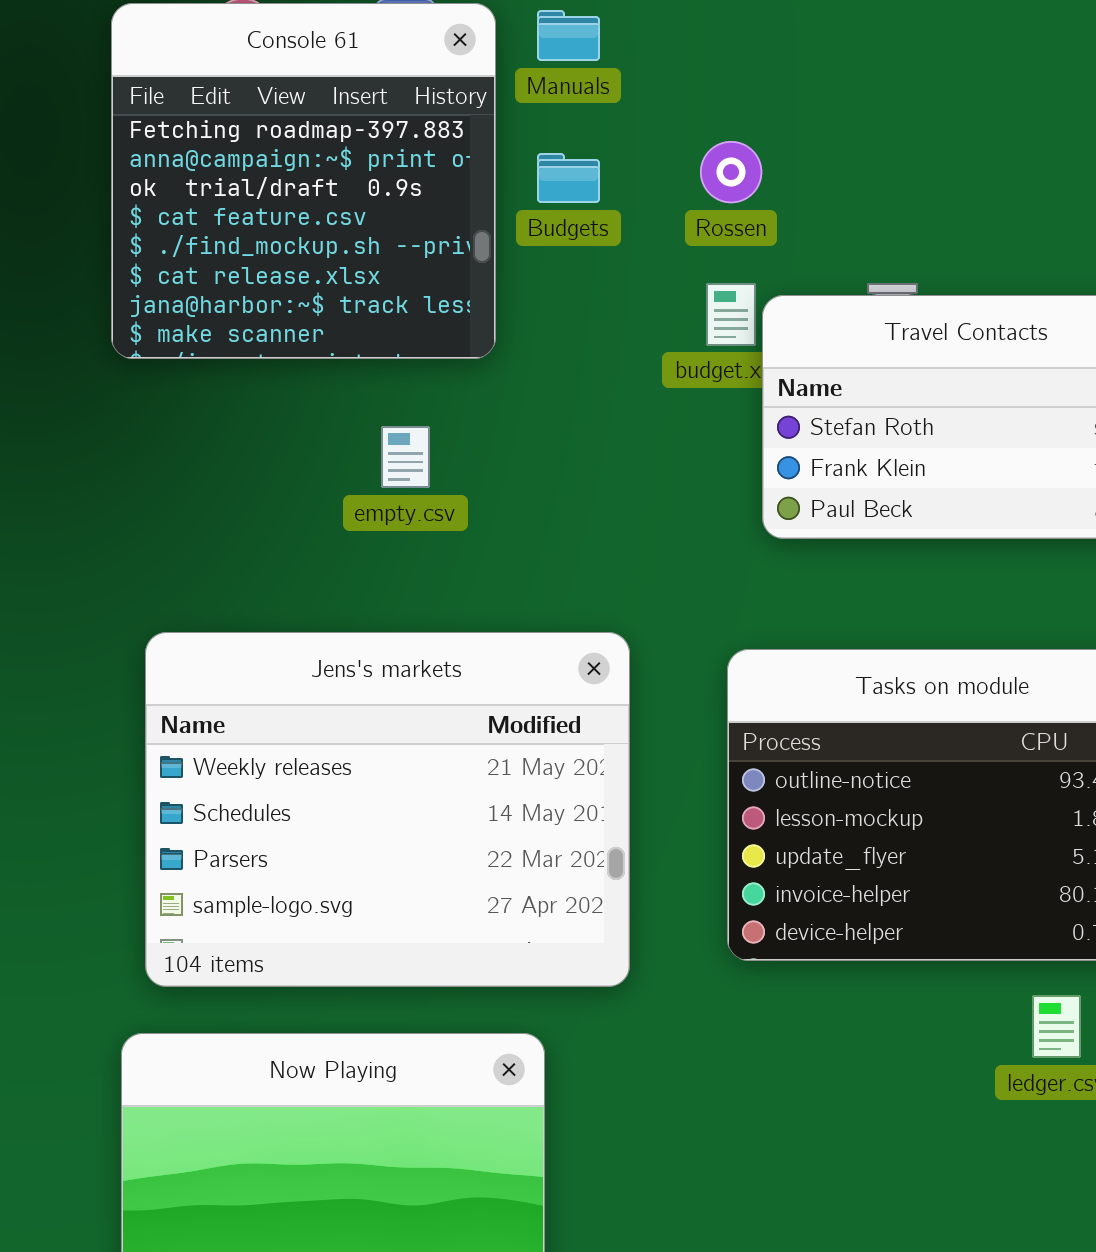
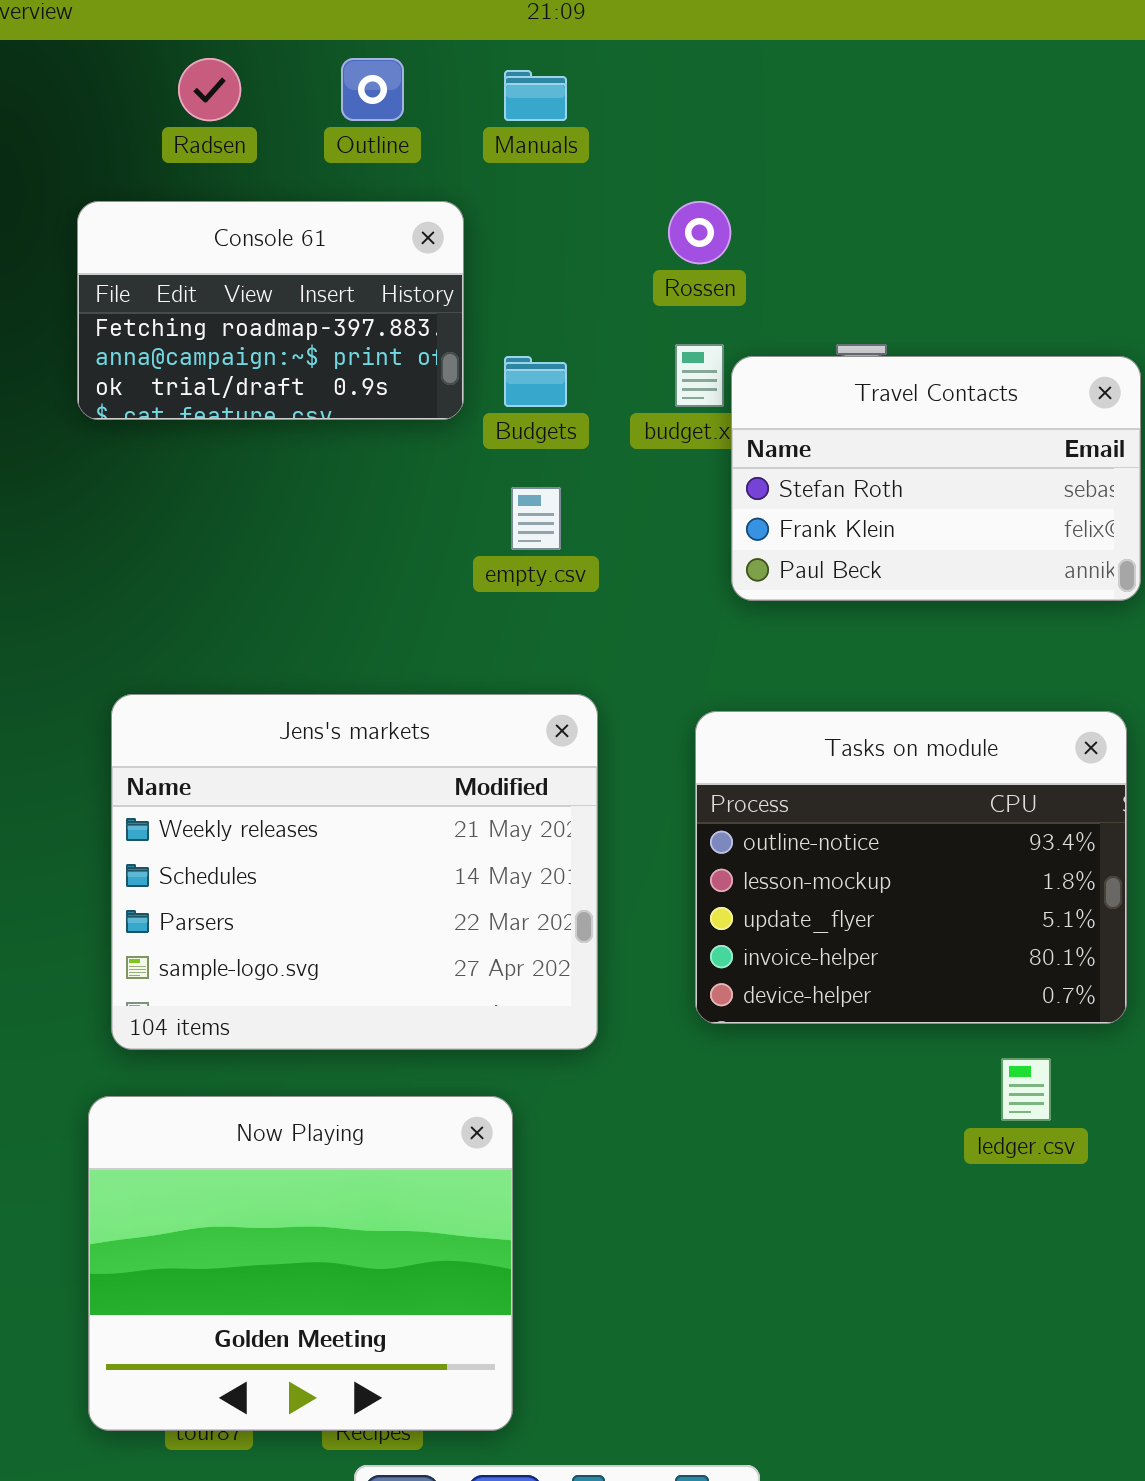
Console 61: [111,3,496,359] -> [77,201,464,420], resized
Budgets: [537,153,600,203] -> [504,356,567,407], moved
empty.csv: [381,426,430,488] -> [511,487,561,550], moved

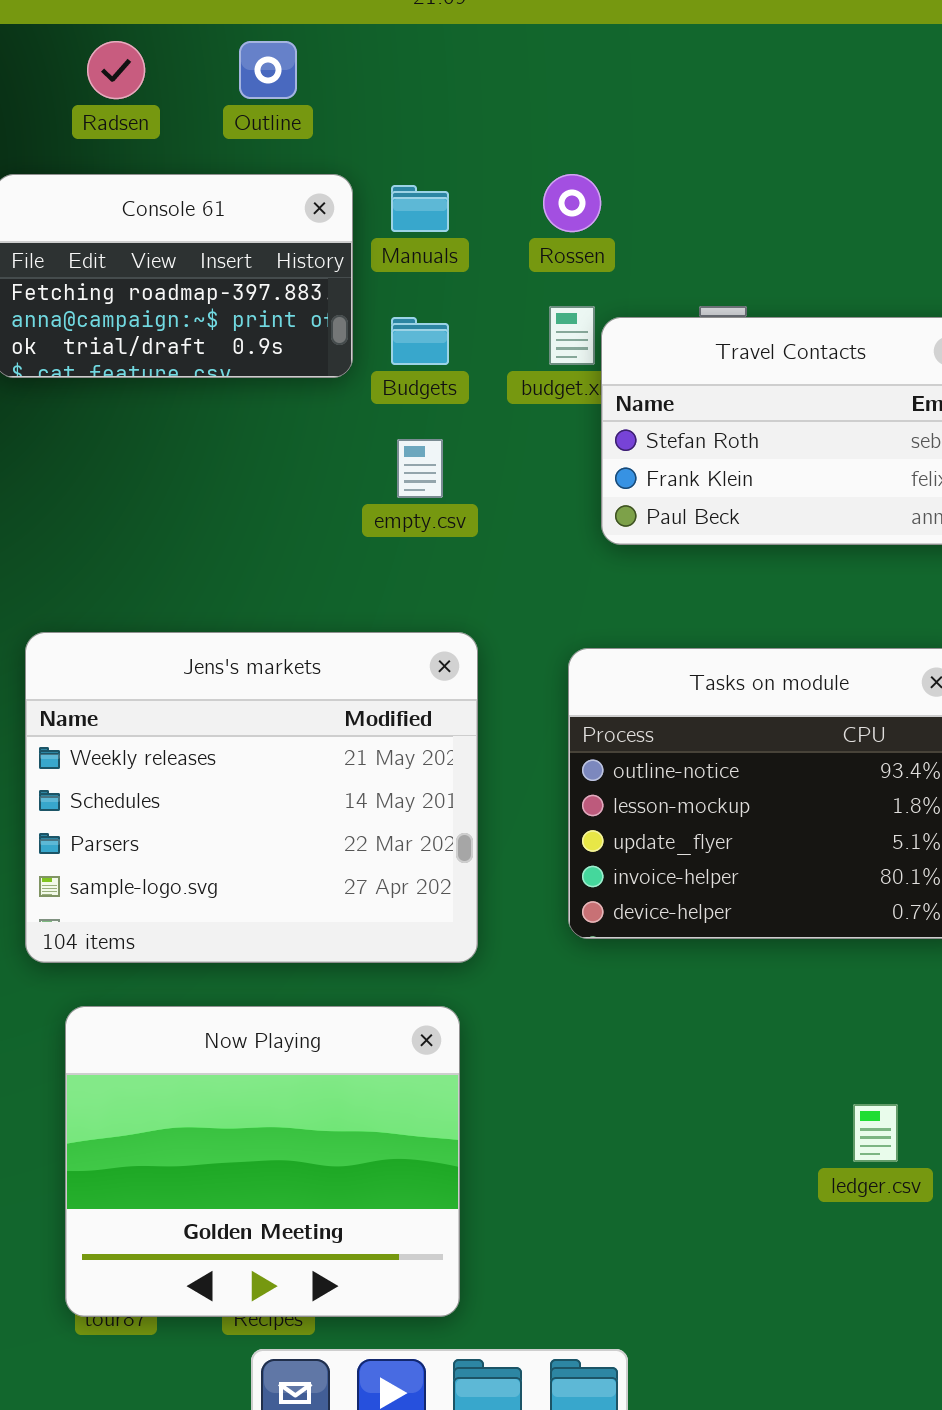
Manuals: [504,70,567,121] -> [391,185,449,232], moved
ledger.csv: [1001,1058,1051,1121] -> [853,1104,898,1162], moved
Now Playing: [88,1096,513,1431] -> [65,1006,460,1317], moved

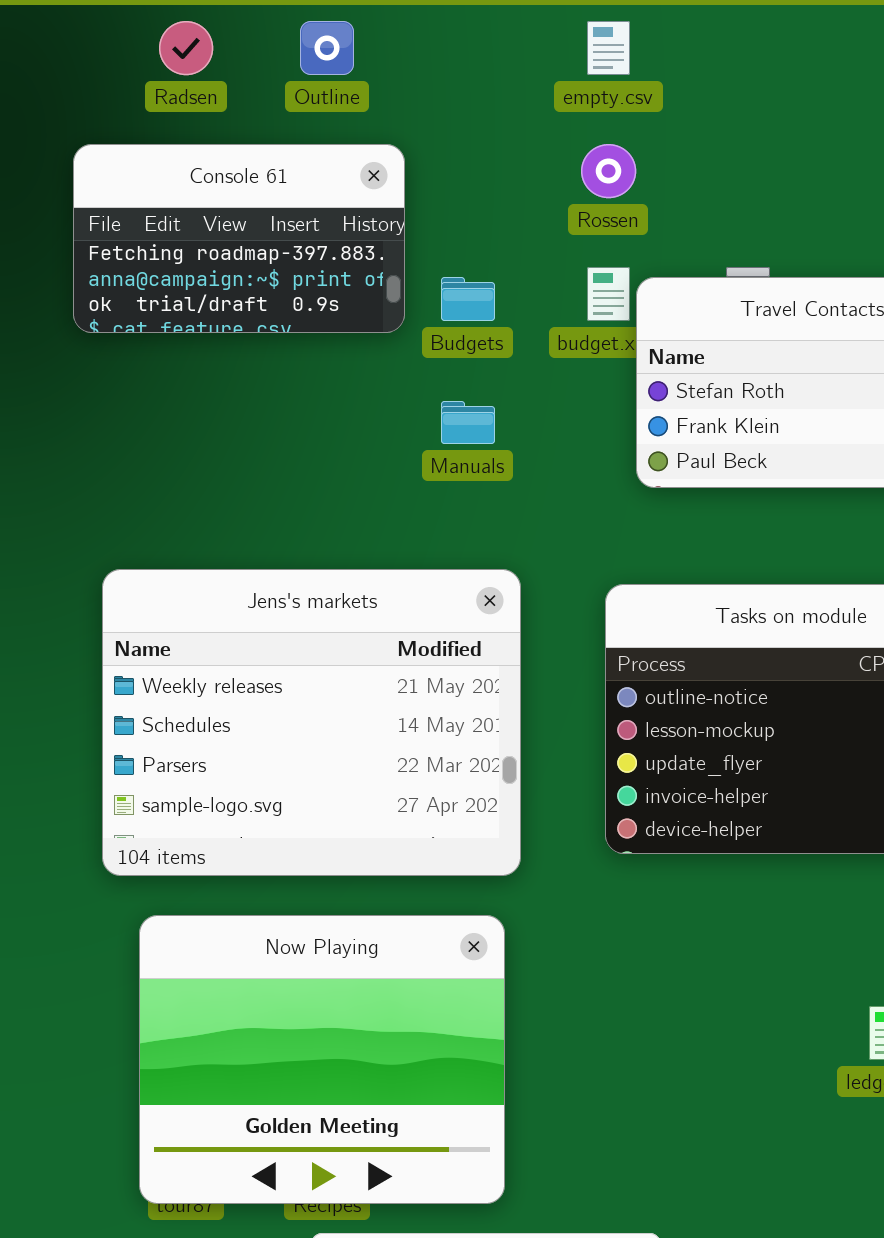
Manuals: [391,185,449,232] -> [441,401,495,444], moved
empty.csv: [397,439,443,498] -> [587,21,630,75], moved

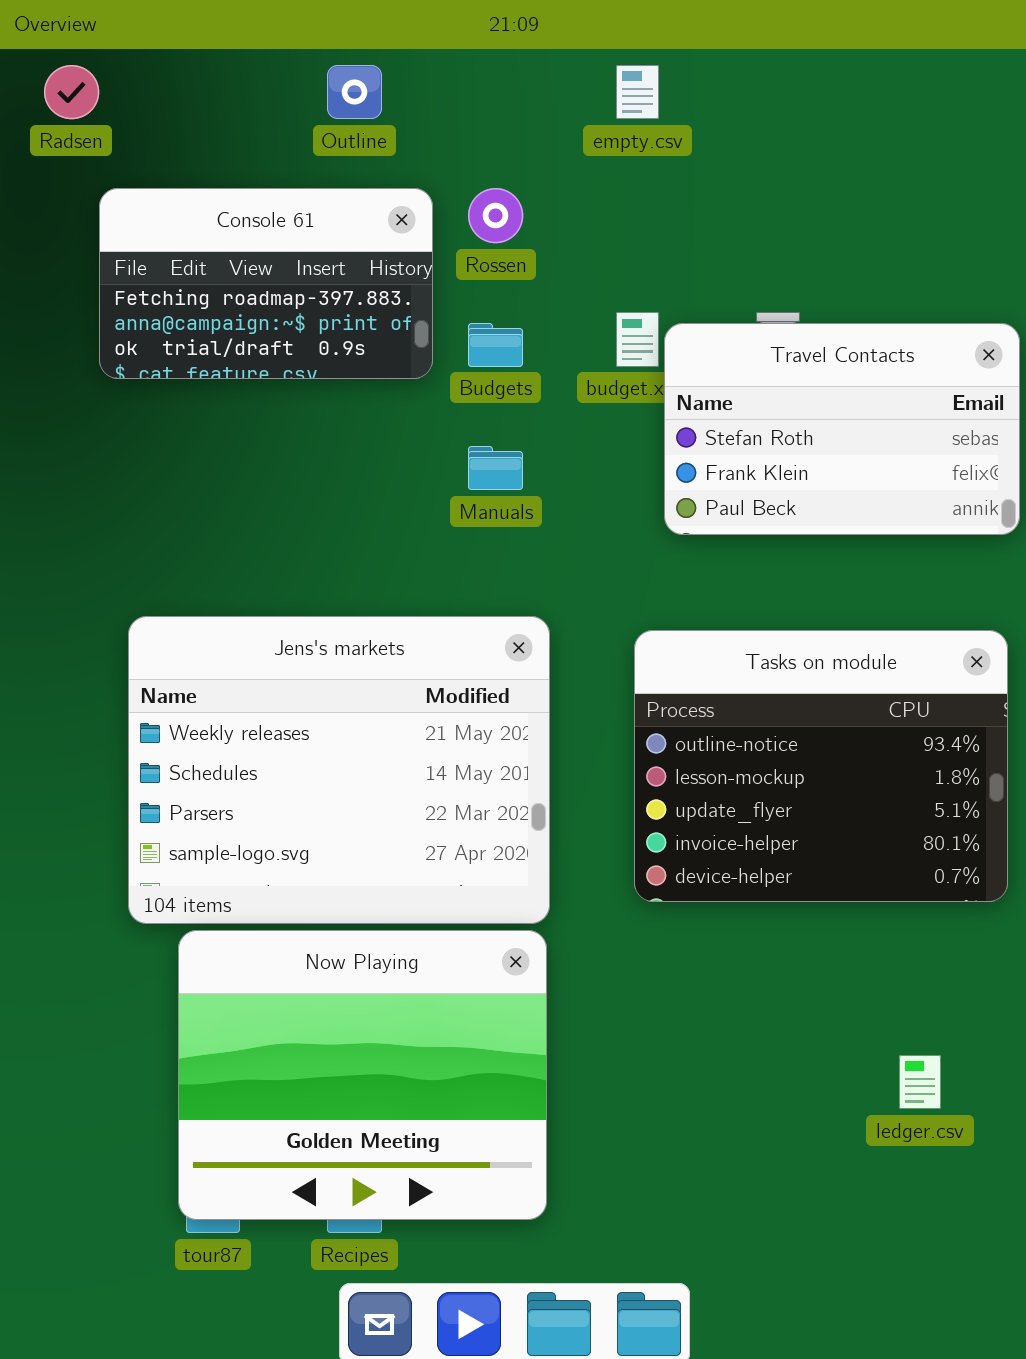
Radsen: [159,21,213,75] -> [44,65,99,119], moved
Rossen: [581,144,636,198] -> [468,188,523,243], moved
Now Playing: [139,915,505,1204] -> [178,930,547,1220], moved

